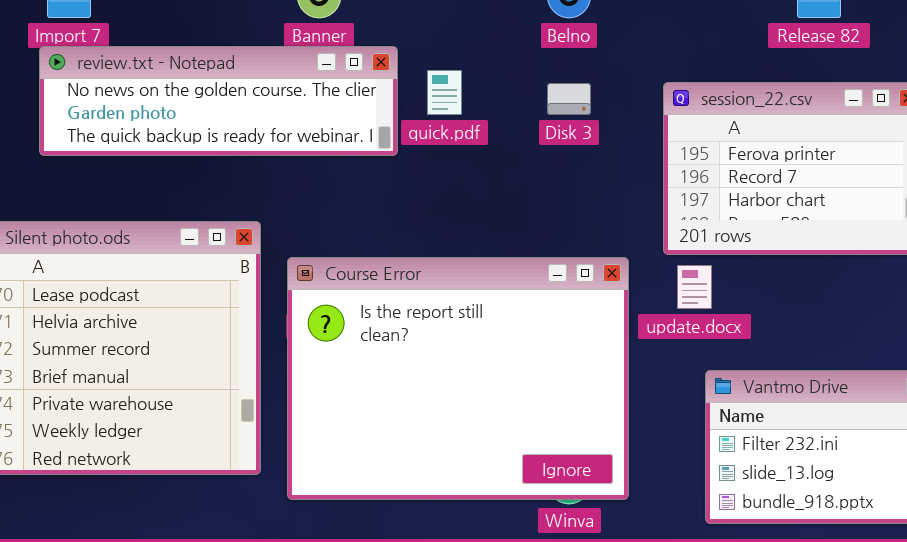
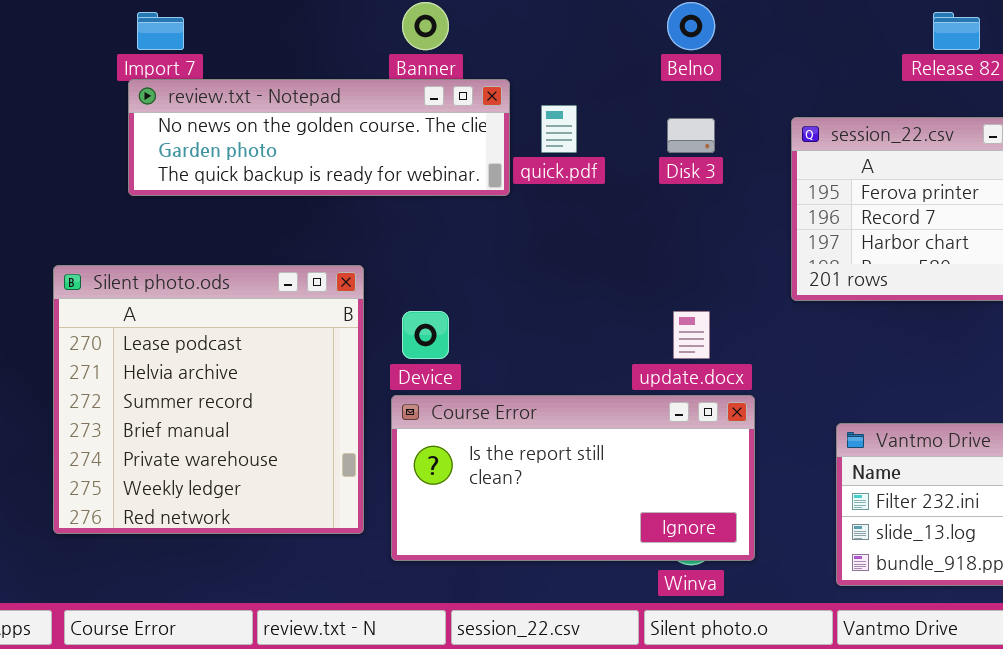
Course Error: [287,257,629,500] -> [391,395,755,561], resized
update.docx: [677,265,712,309] -> [673,311,710,359], moved

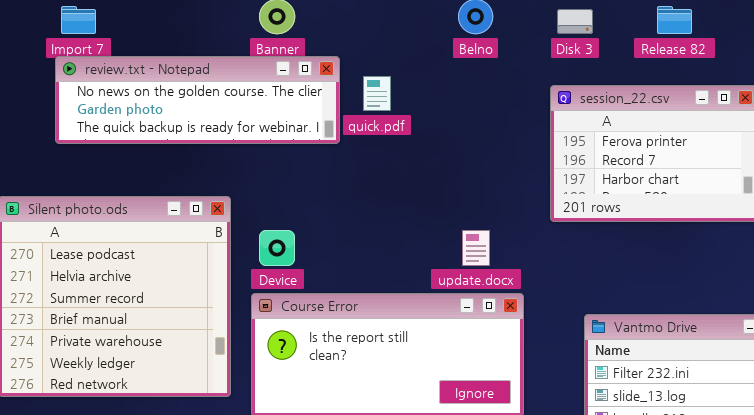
Disk 3: [667,118,715,153] -> [557,9,593,34], moved

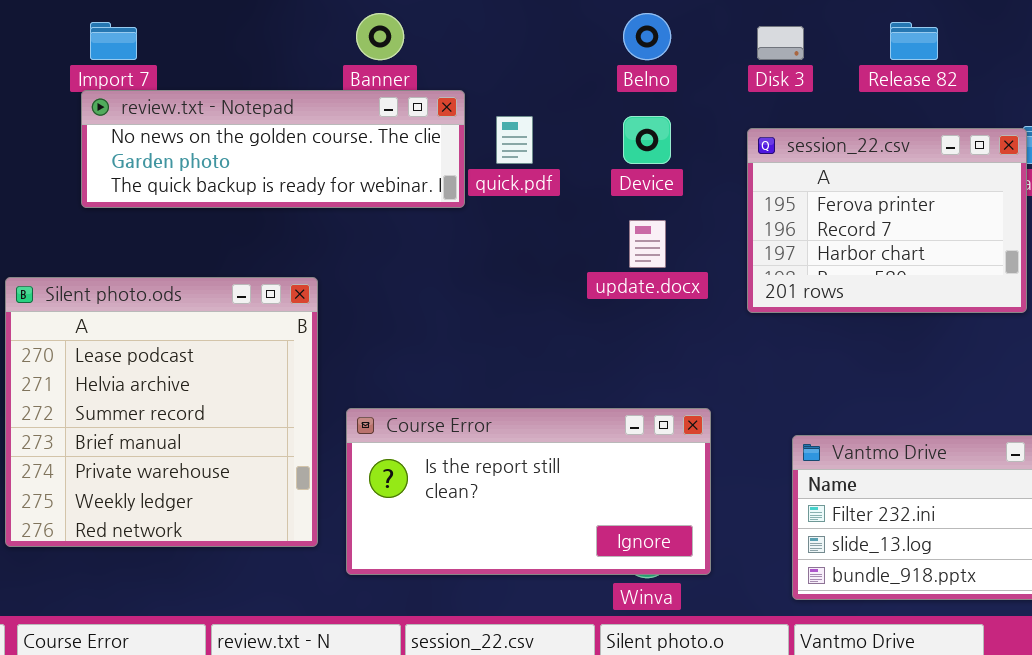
Device: [259,230,295,266] -> [623,116,671,164], moved
update.docx: [462,230,490,266] -> [629,220,666,268], moved

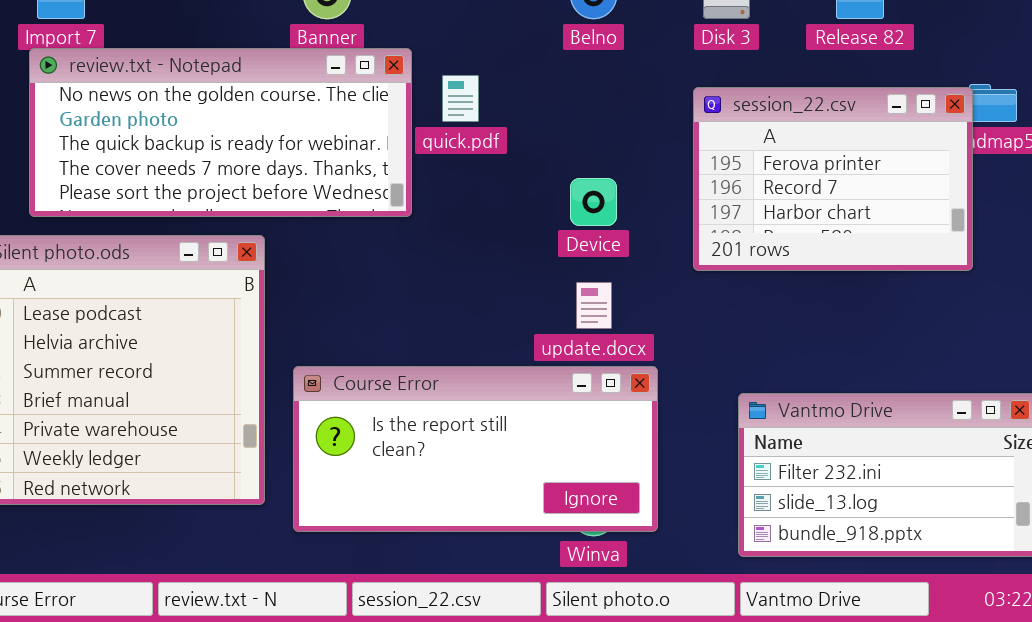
review.txt - Notepad: [81,90,465,208] -> [29,48,412,217], resized
Device: [623,116,671,164] -> [570,178,617,226], moved
update.docx: [629,220,666,268] -> [576,282,612,329], moved

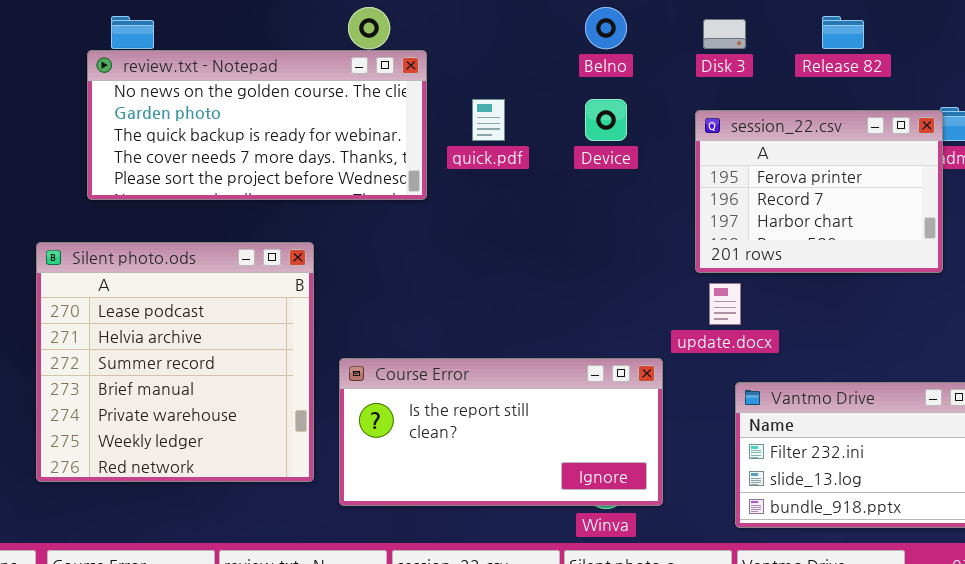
review.txt - Notepad: [29,48,412,217] -> [87,50,427,200], moved
Device: [570,178,617,226] -> [585,99,627,141], moved
update.docx: [576,282,612,329] -> [709,283,741,325], moved

